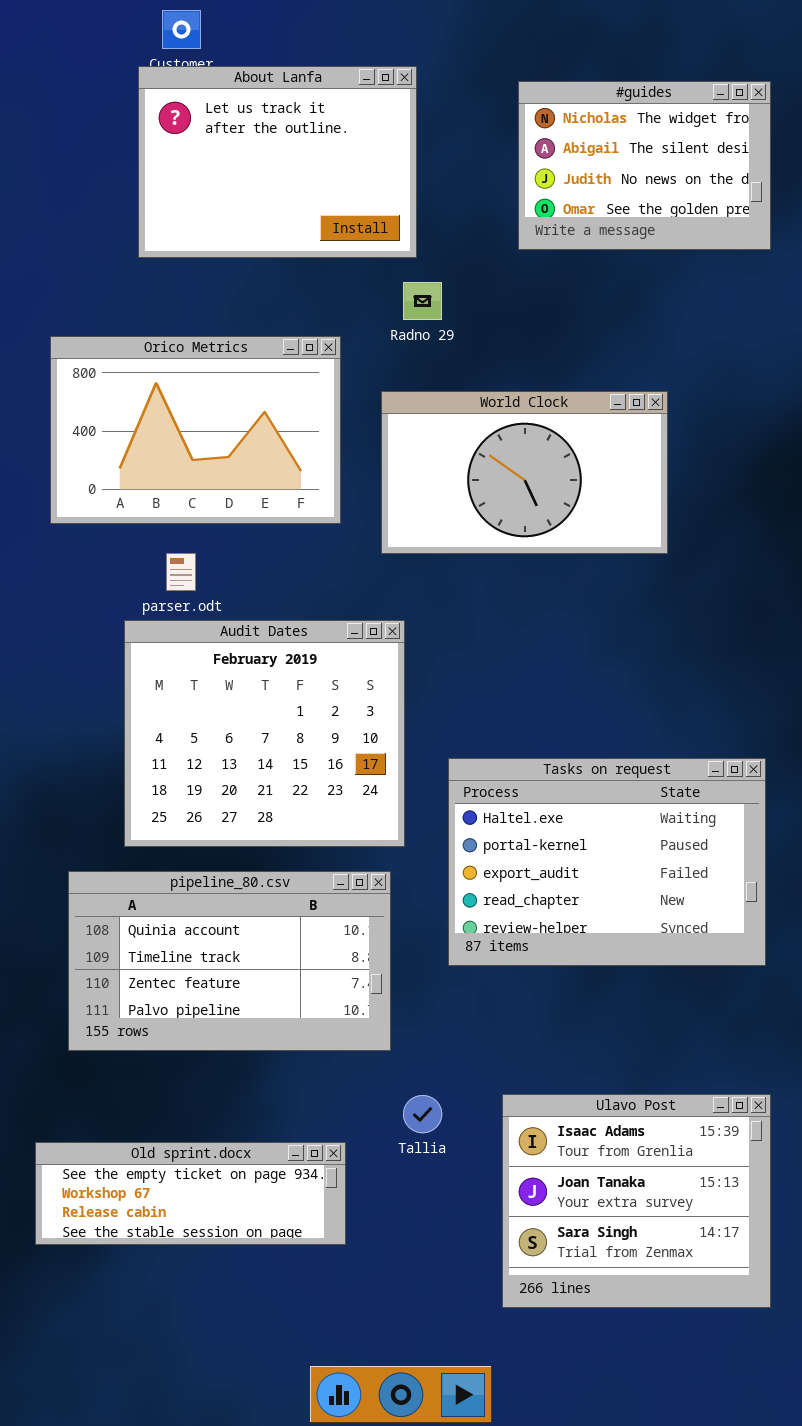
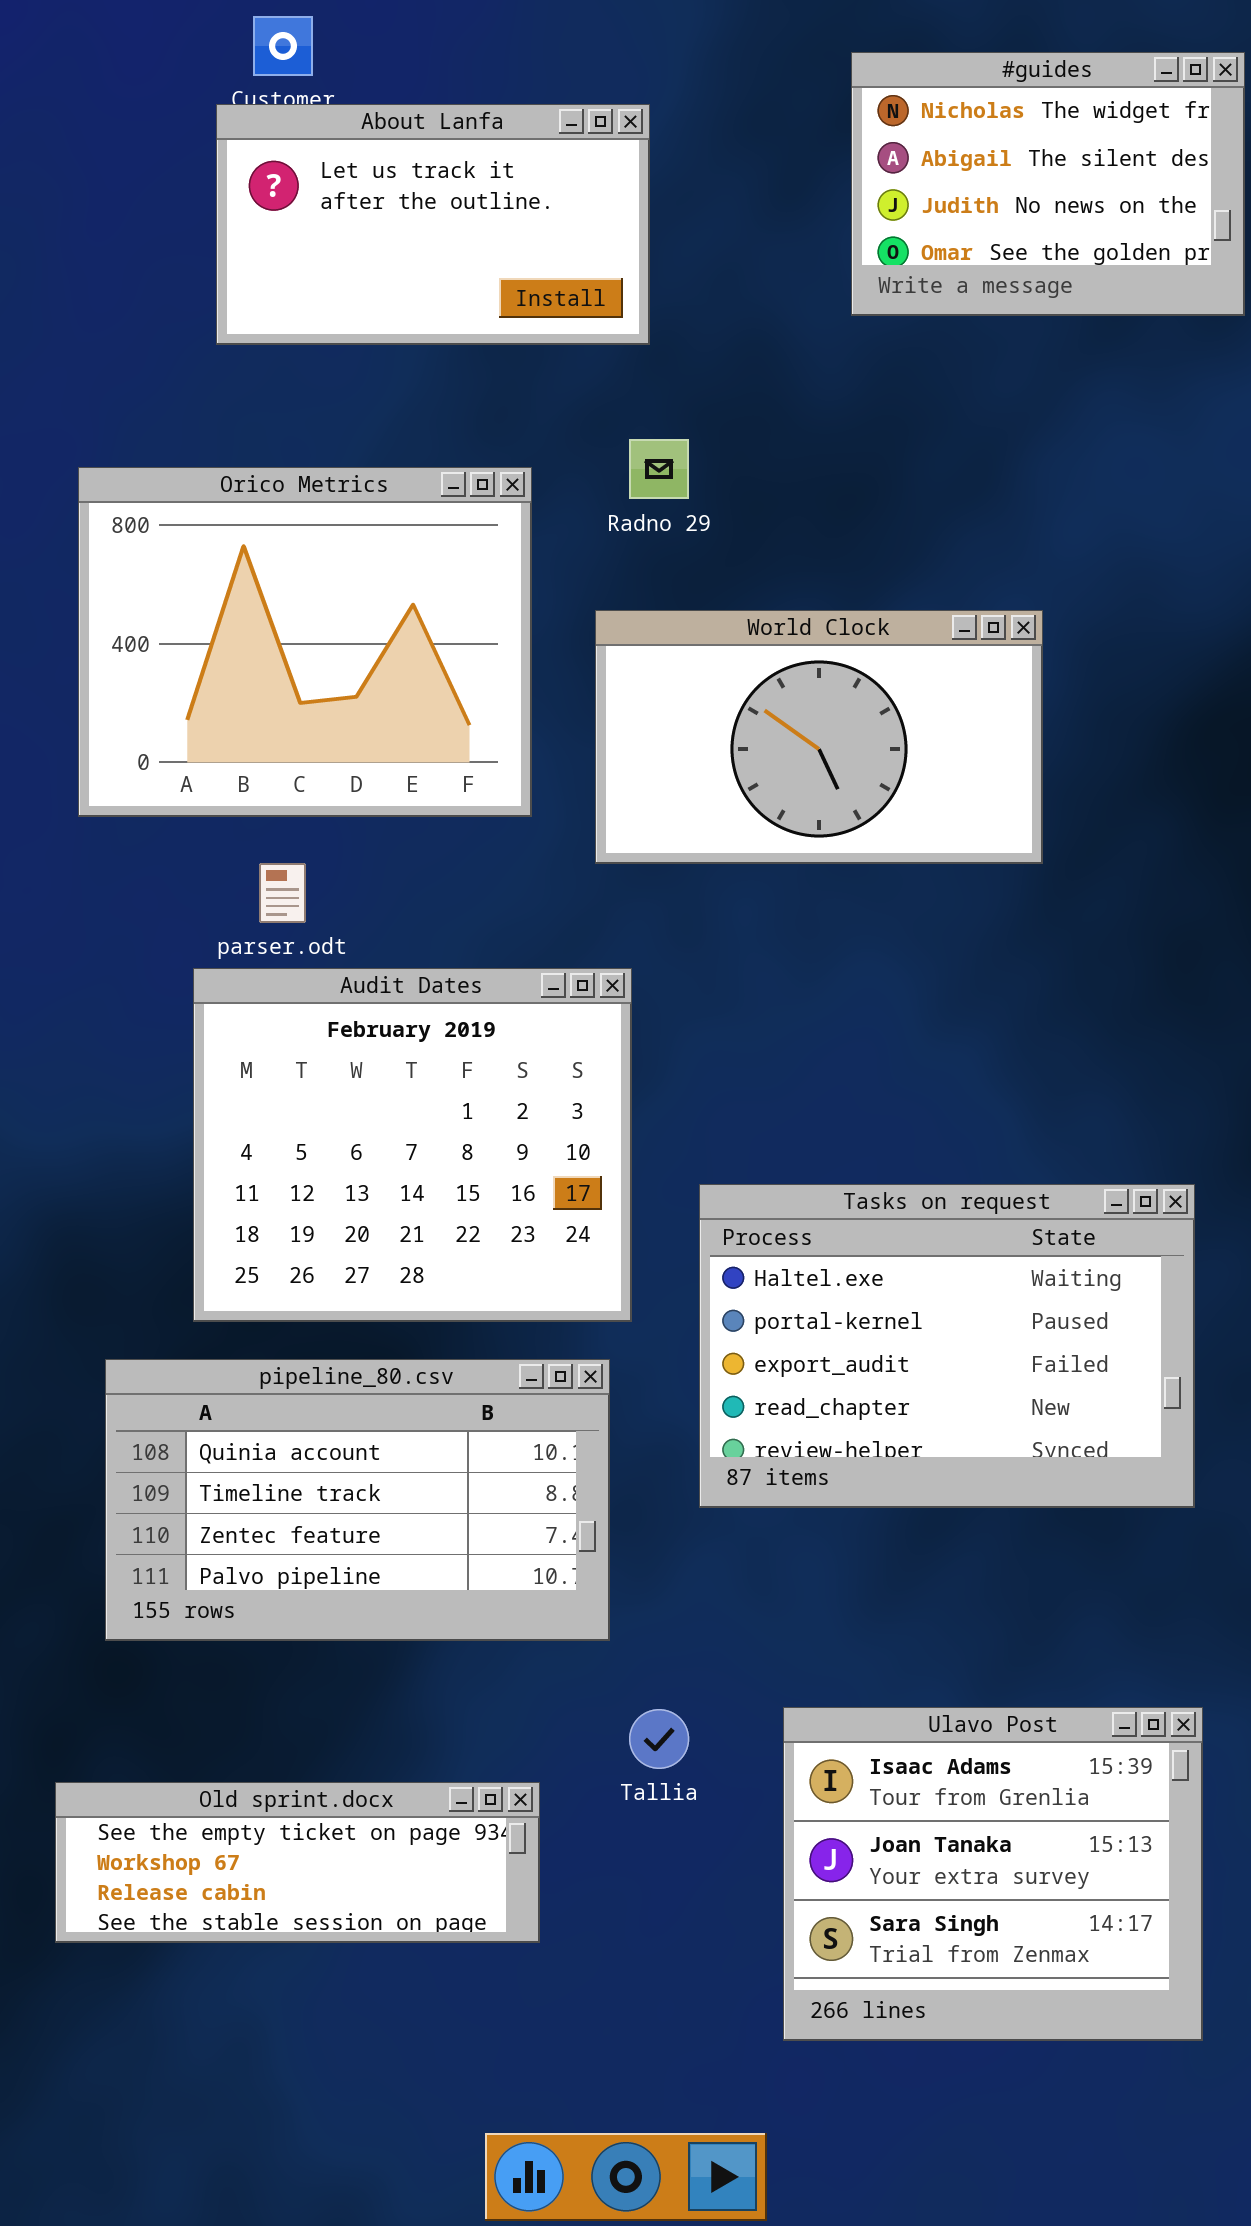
About Lanfa: [138,66,417,258] -> [216,104,650,345], resized
#guides: [518,81,771,250] -> [851,52,1245,316], moved
Orico Metrics: [50,336,341,524] -> [78,467,532,817], resized

